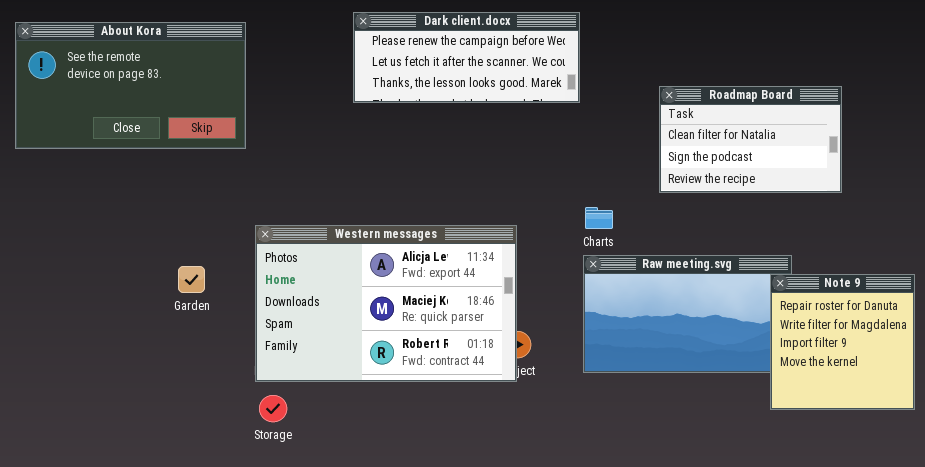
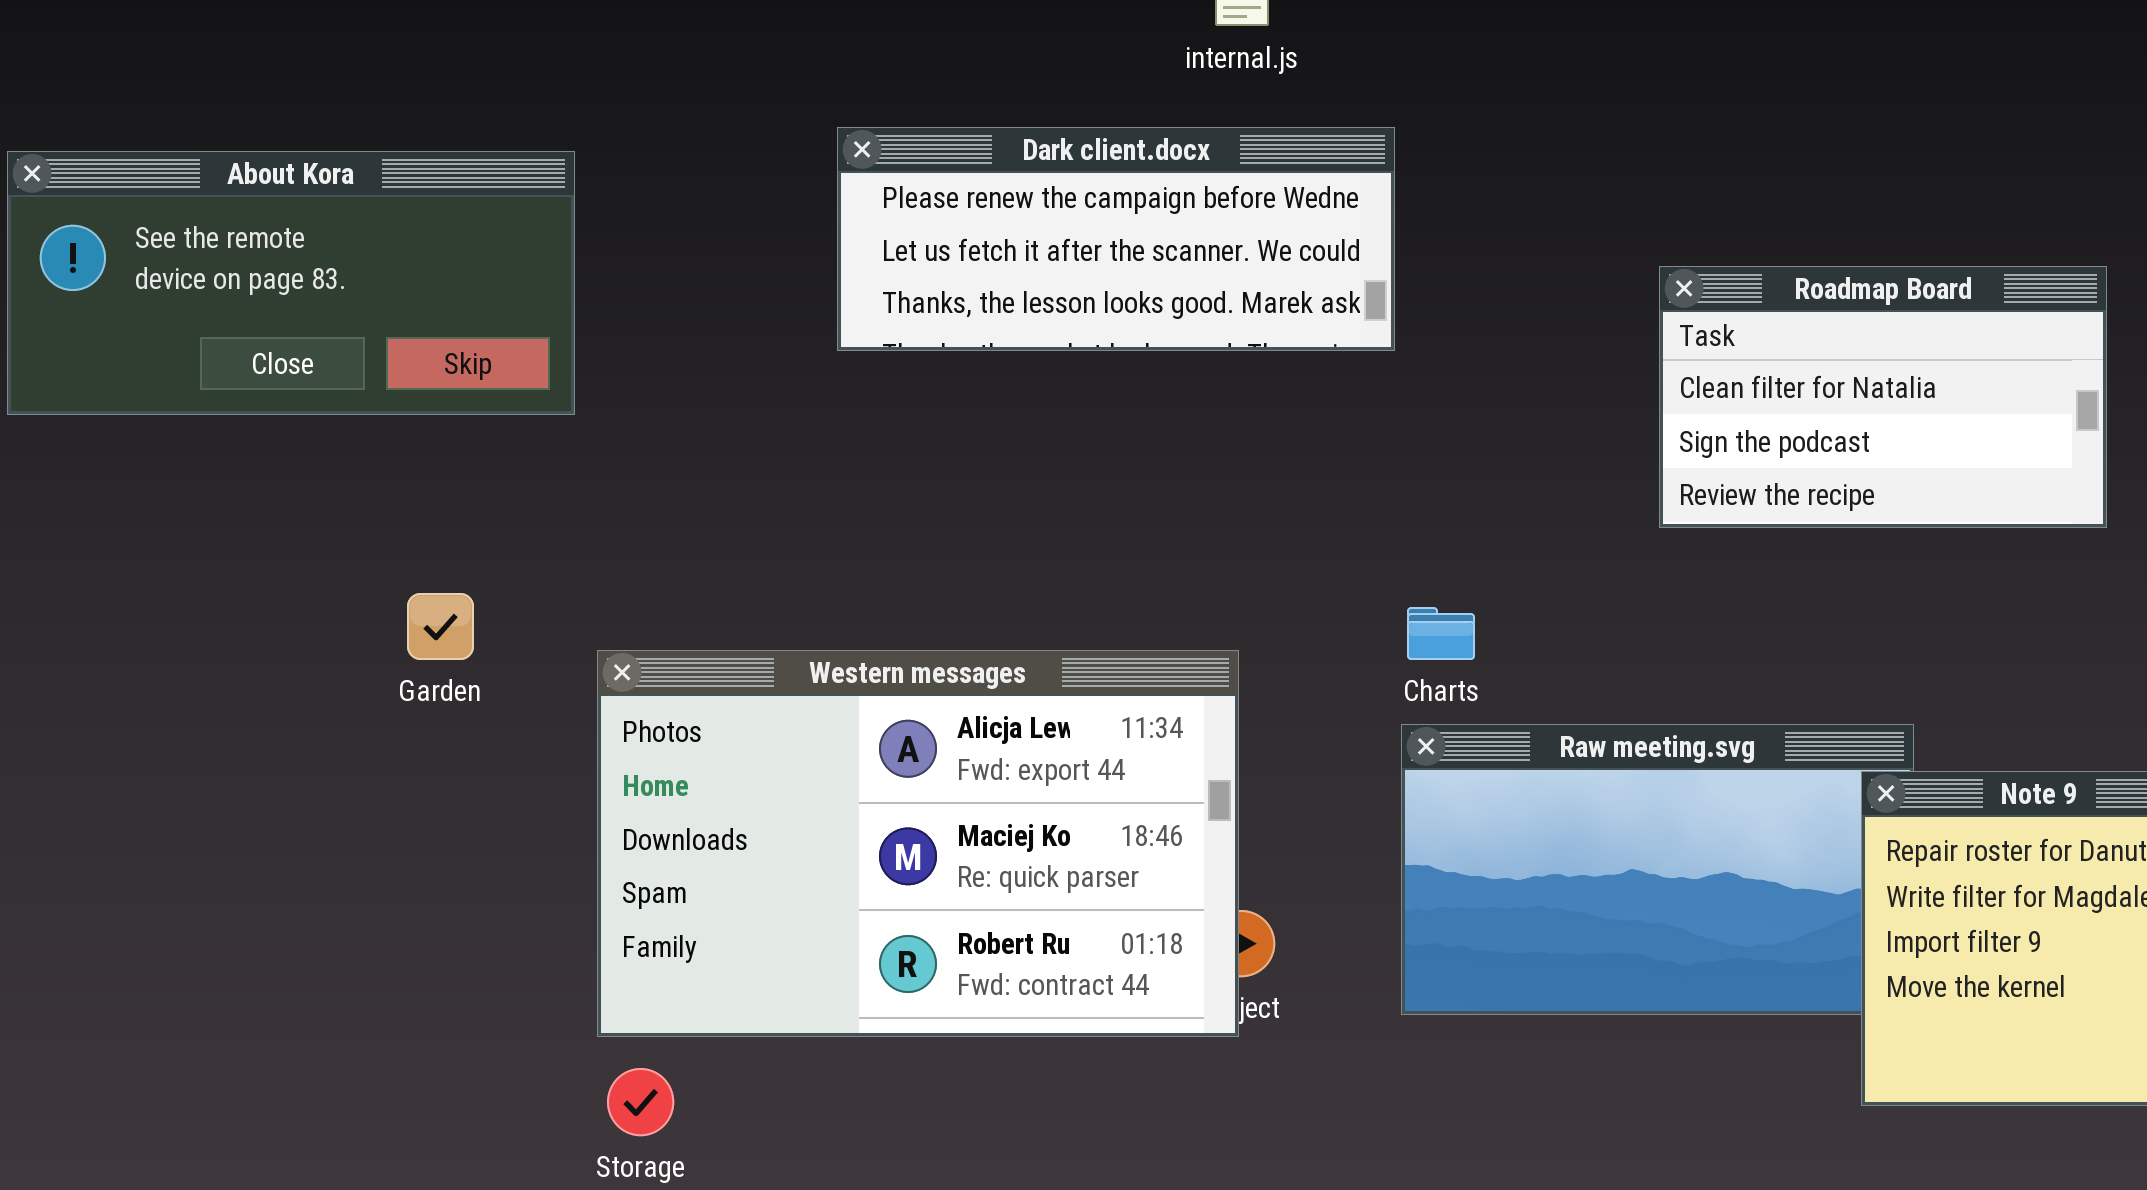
About Kora: [15,22,246,149] -> [7,151,575,415], resized
Roadmap Board: [659,86,842,193] -> [1659,266,2107,528], moved
Garden: [178,266,205,293] -> [407,593,474,660], moved

